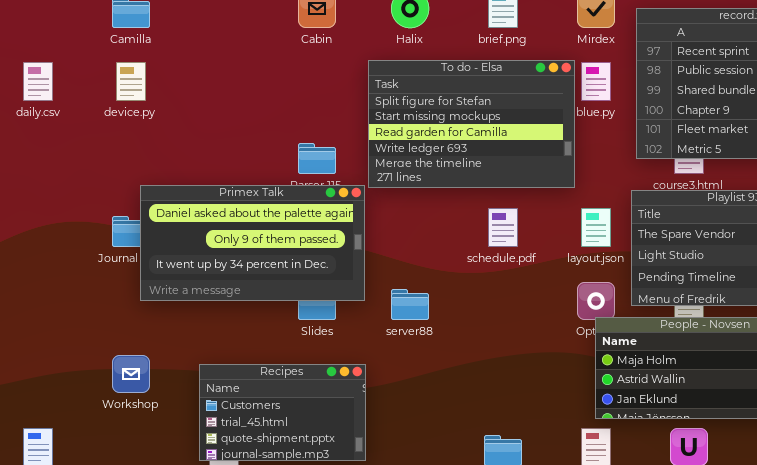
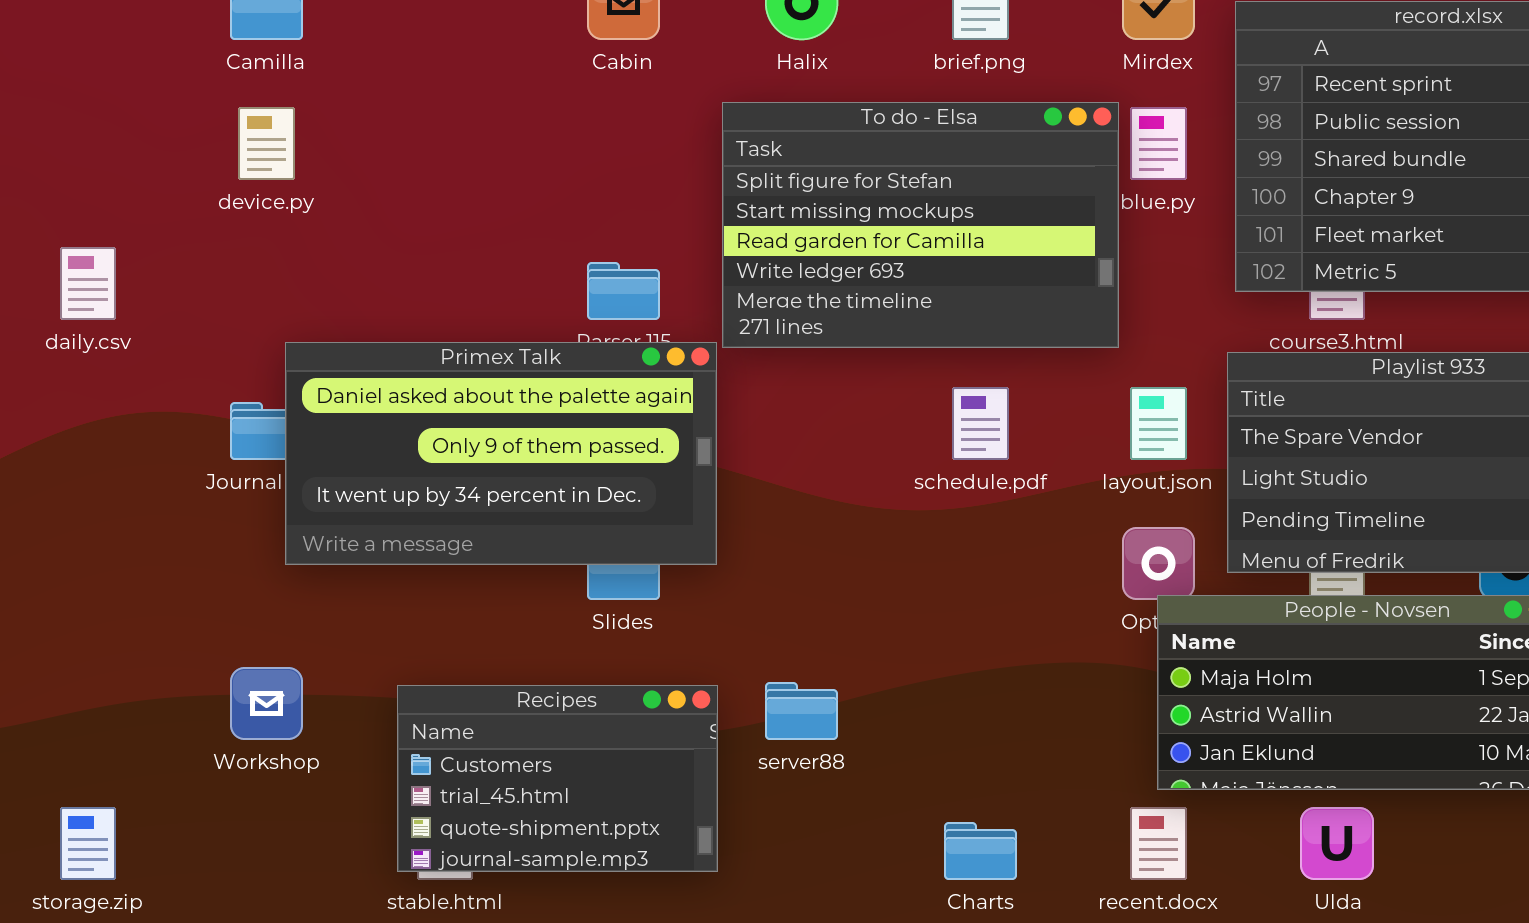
daily.csv: [23,62,53,101] -> [60,247,116,320], moved
server88: [391,289,429,320] -> [765,682,838,740], moved

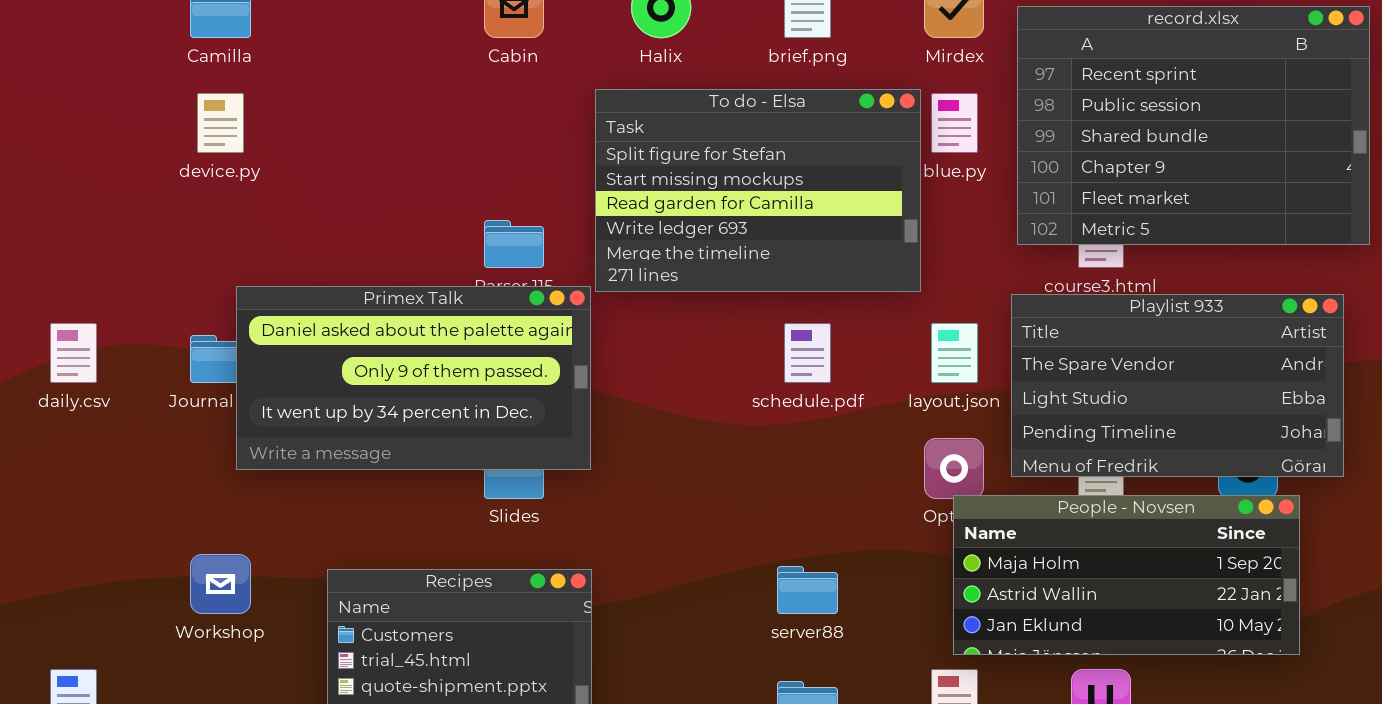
daily.csv: [60,247,116,320] -> [50,323,97,383], moved
server88: [765,682,838,740] -> [777,566,838,614], moved

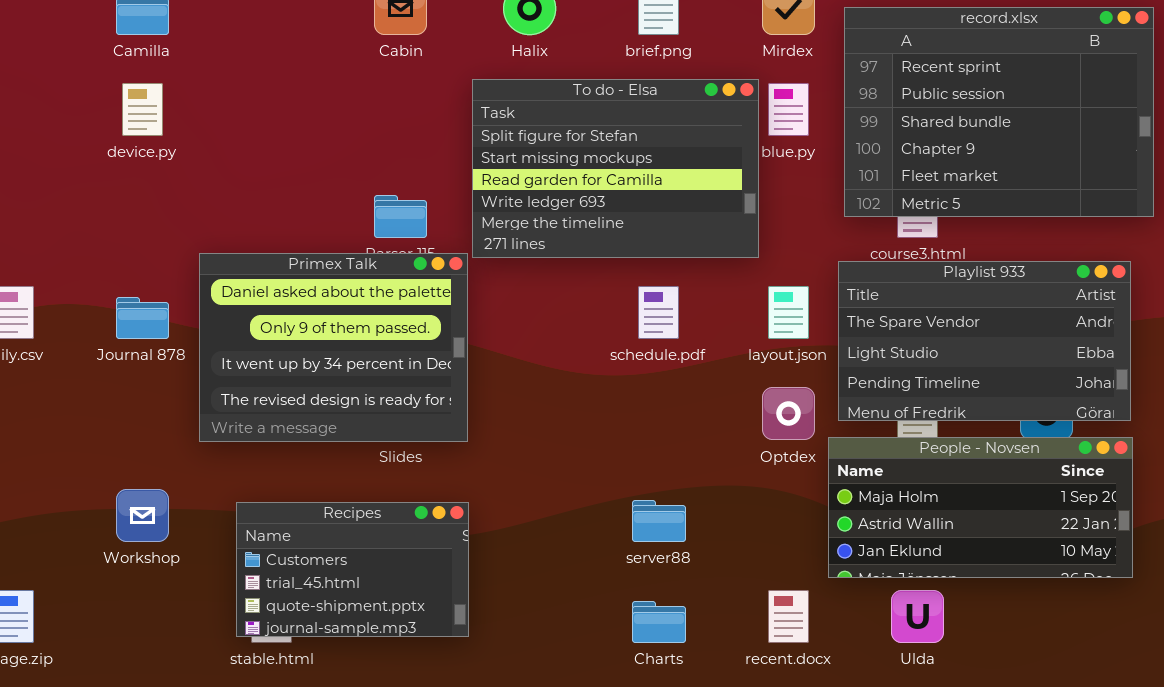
Primex Talk: [236,286,591,470] -> [199,253,468,442], resized
People - Novsen: [953,495,1300,655] -> [828,437,1133,578], moved

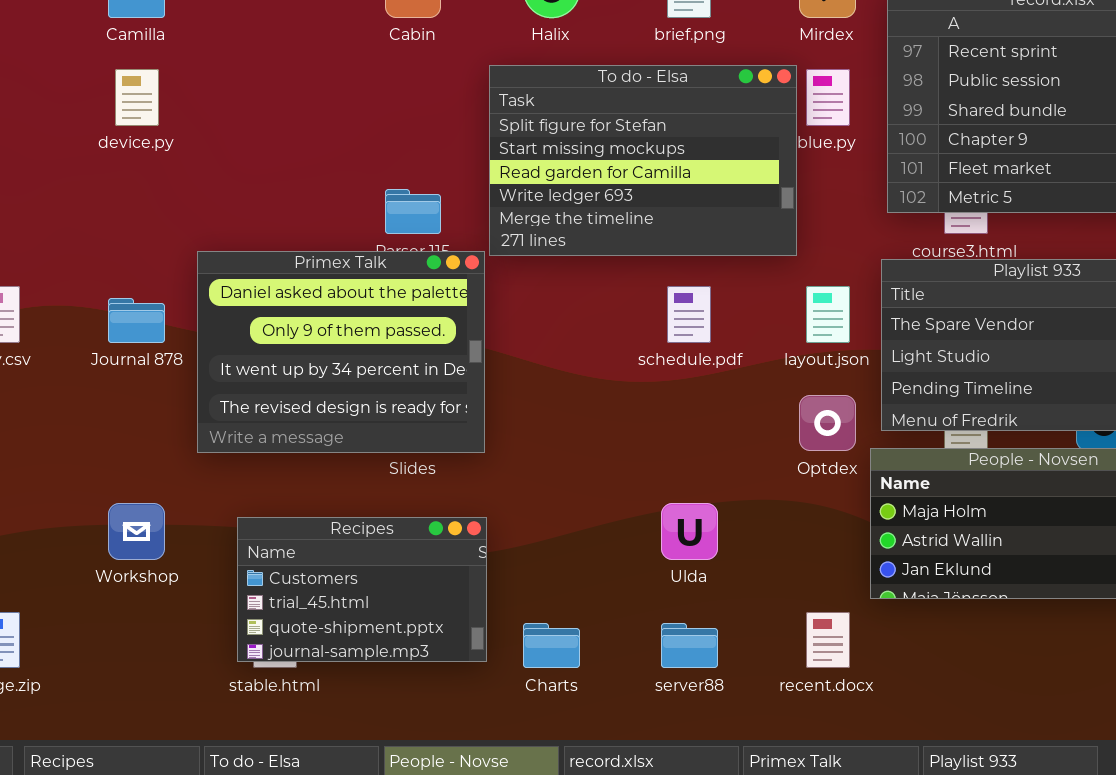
server88: [632,500,686,542] -> [661,623,718,668], moved
Ulda: [891,590,944,643] -> [661,503,718,560], moved
Charts: [632,601,686,643] -> [523,623,580,668], moved

